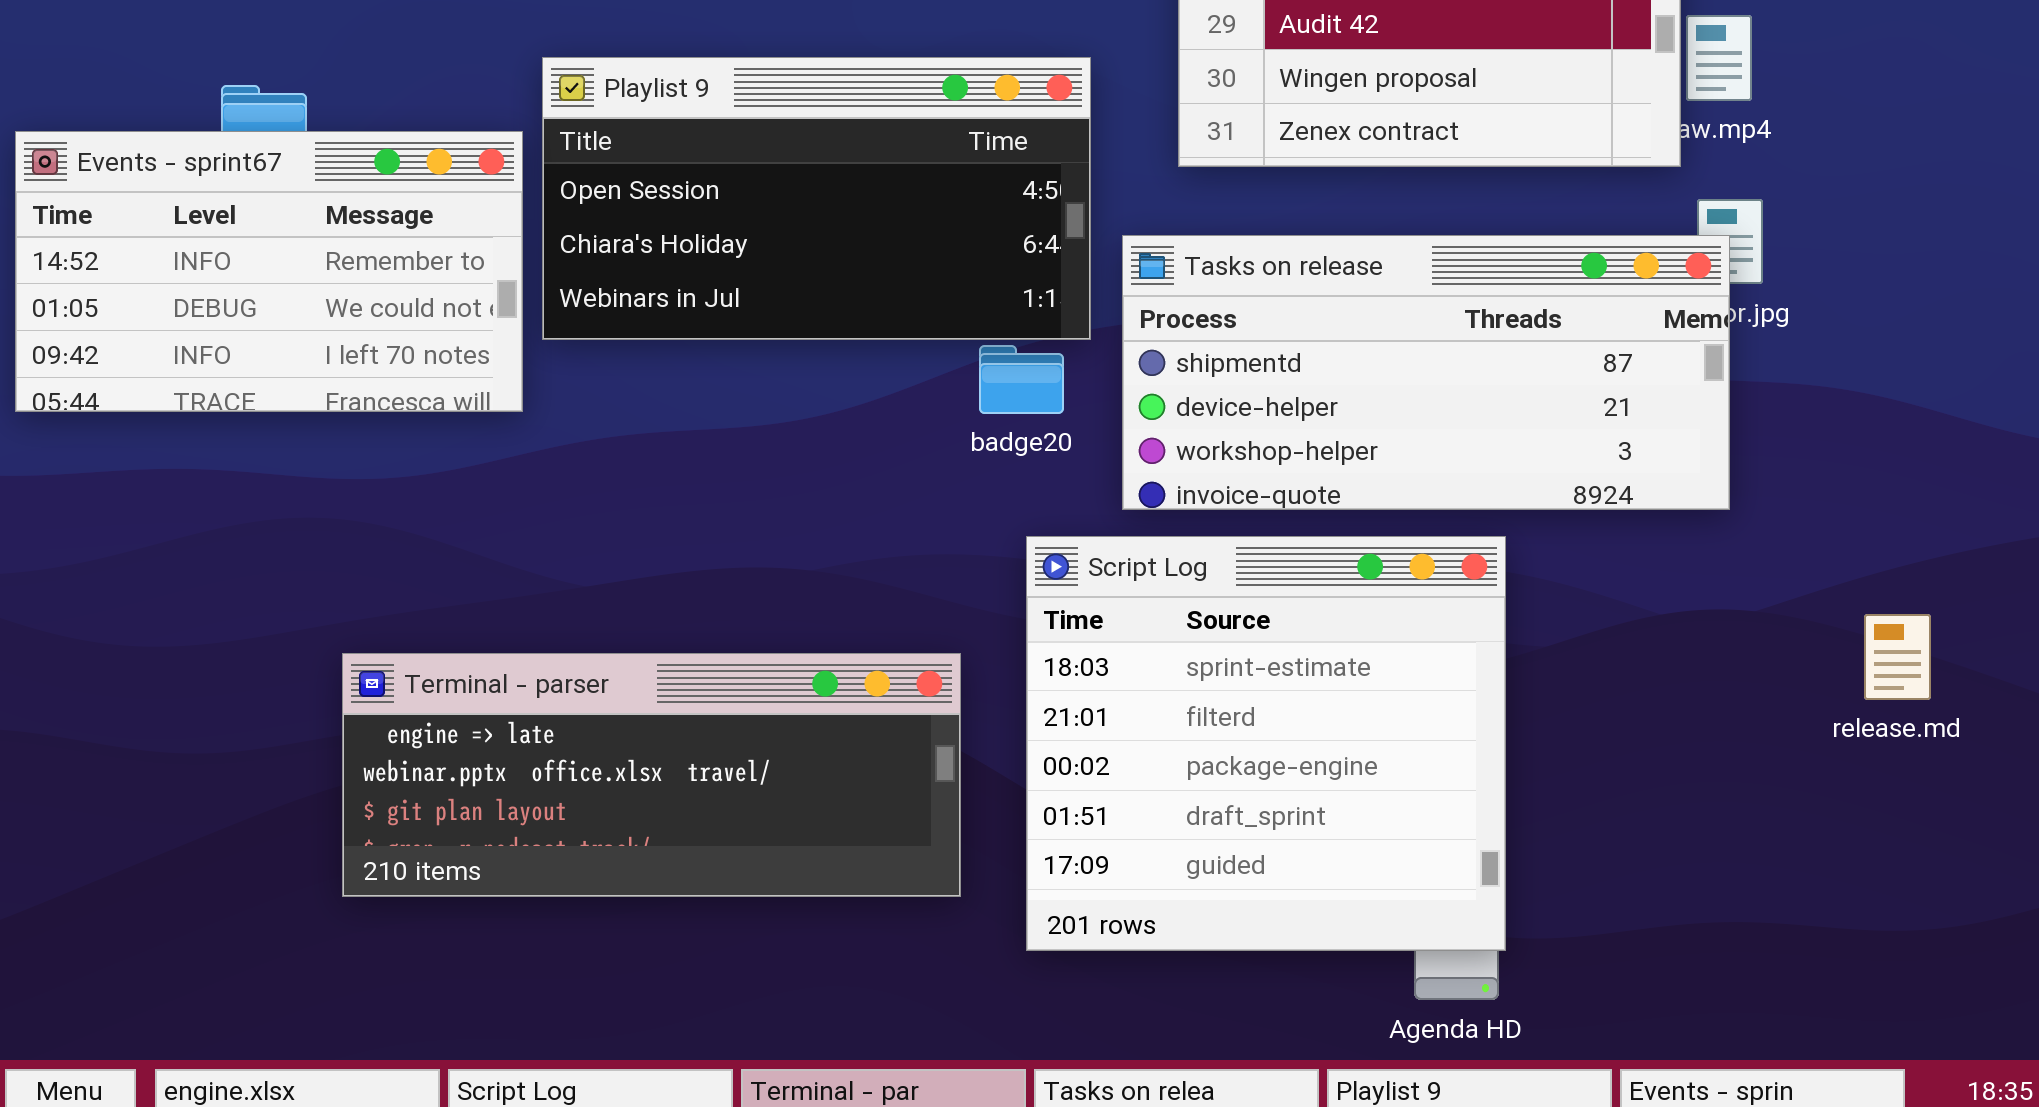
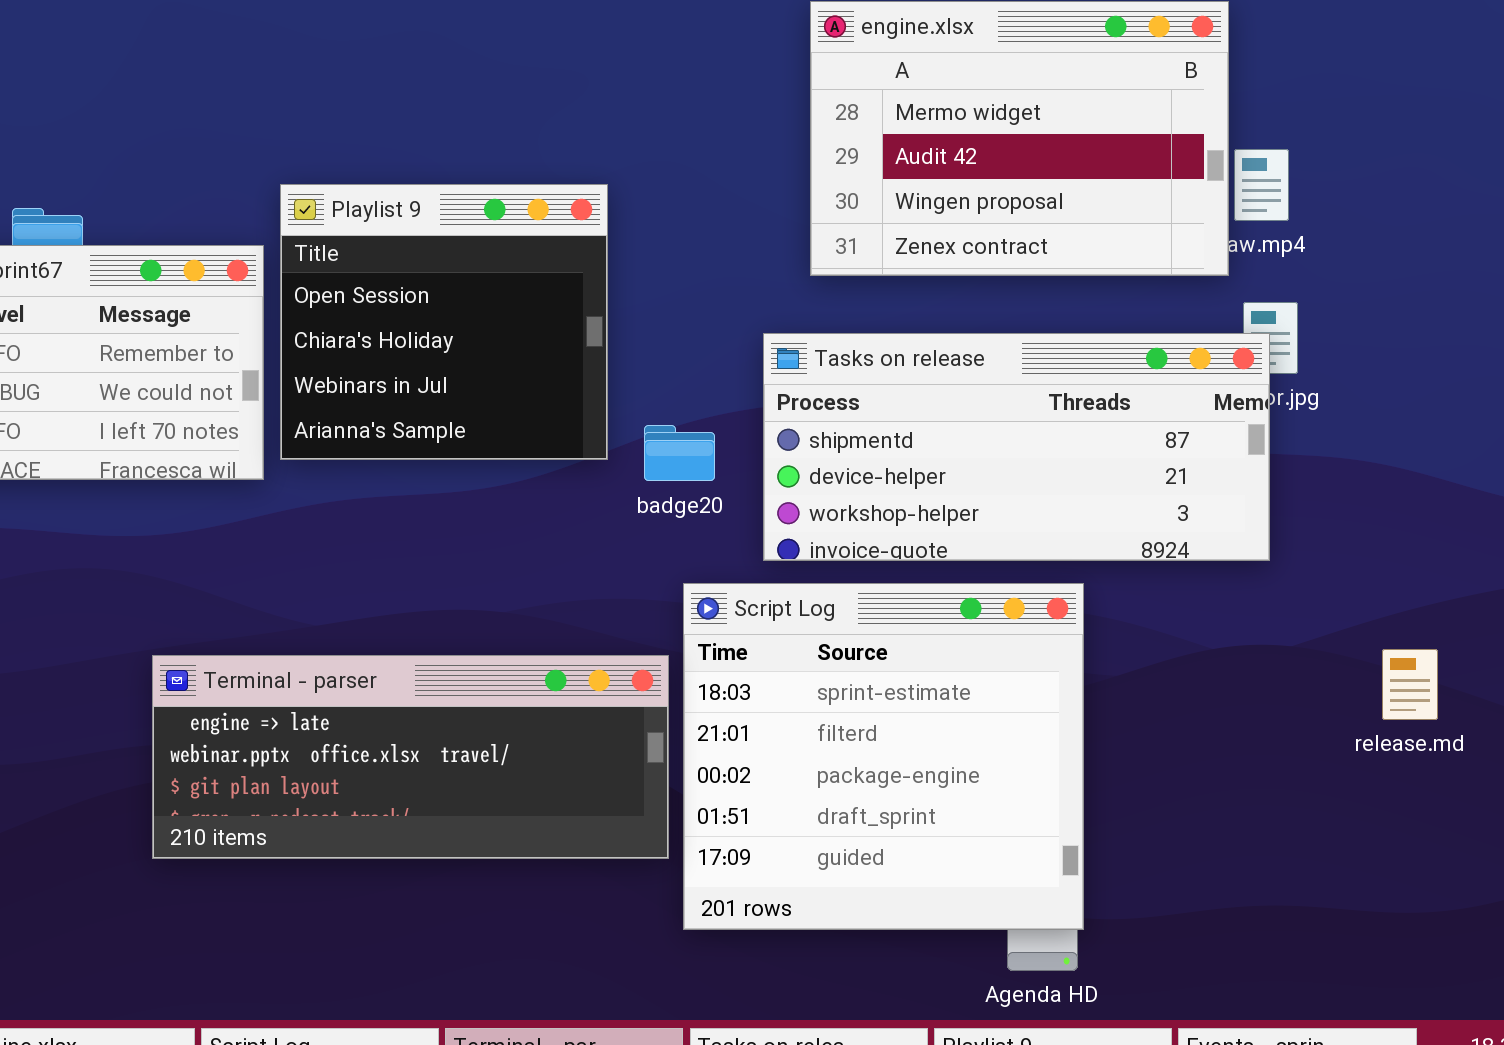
Playlist 9: [542,57,1091,340] -> [280,184,608,460], resized
Terminal - parser: [342,653,961,897] -> [152,655,669,859], moved

